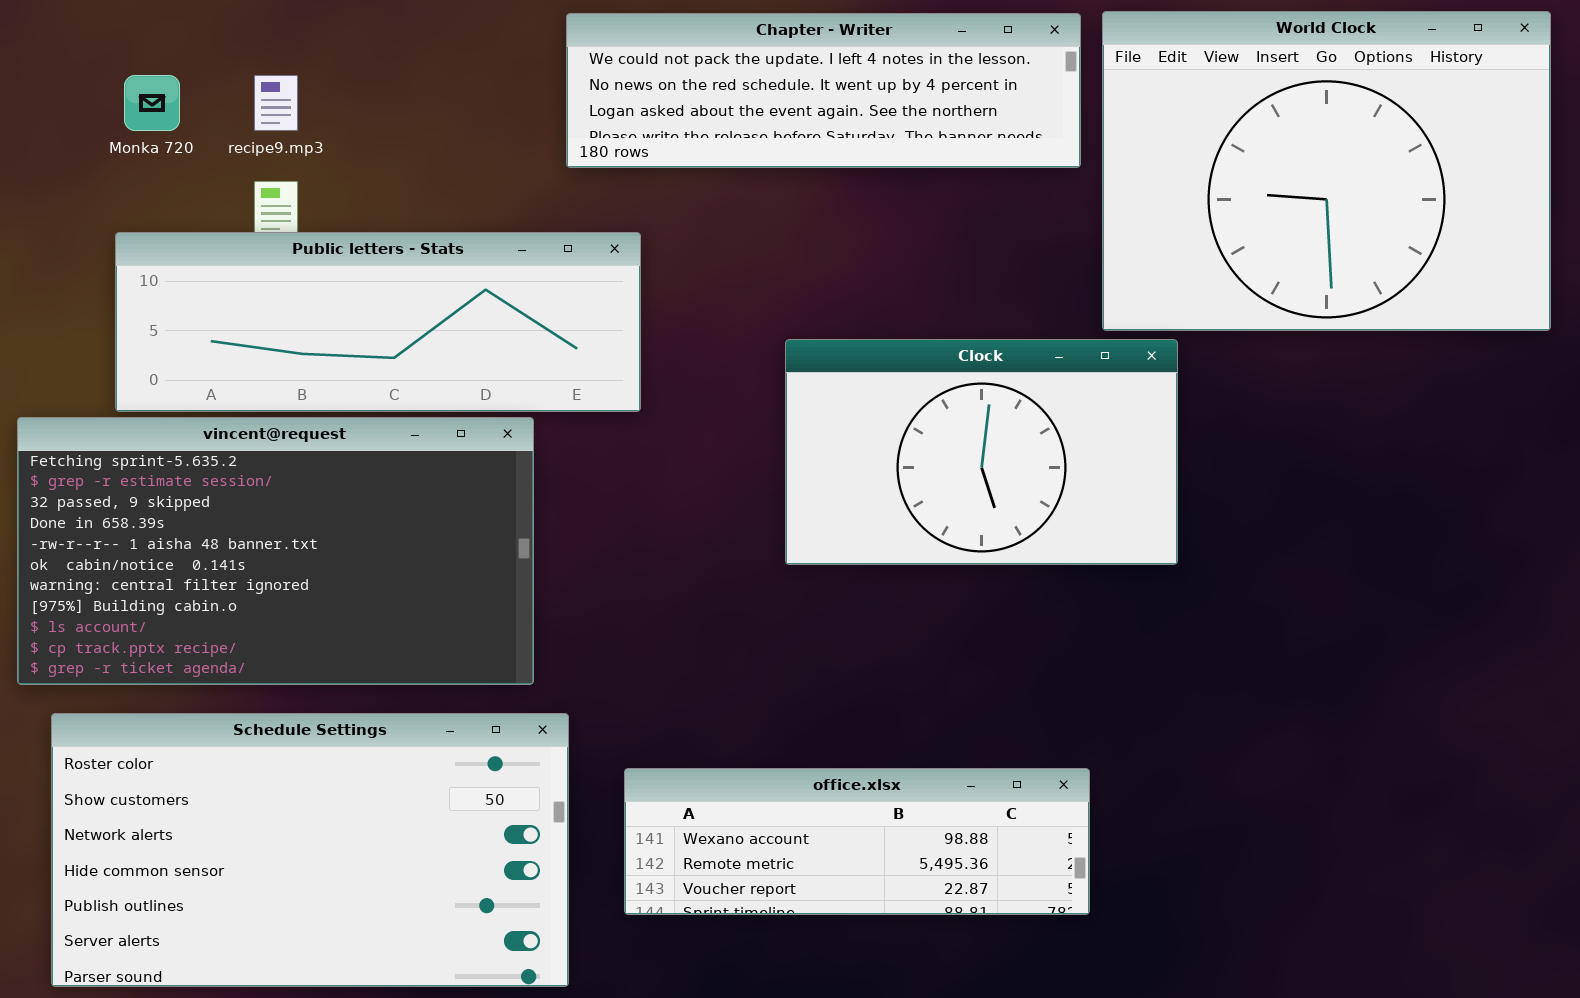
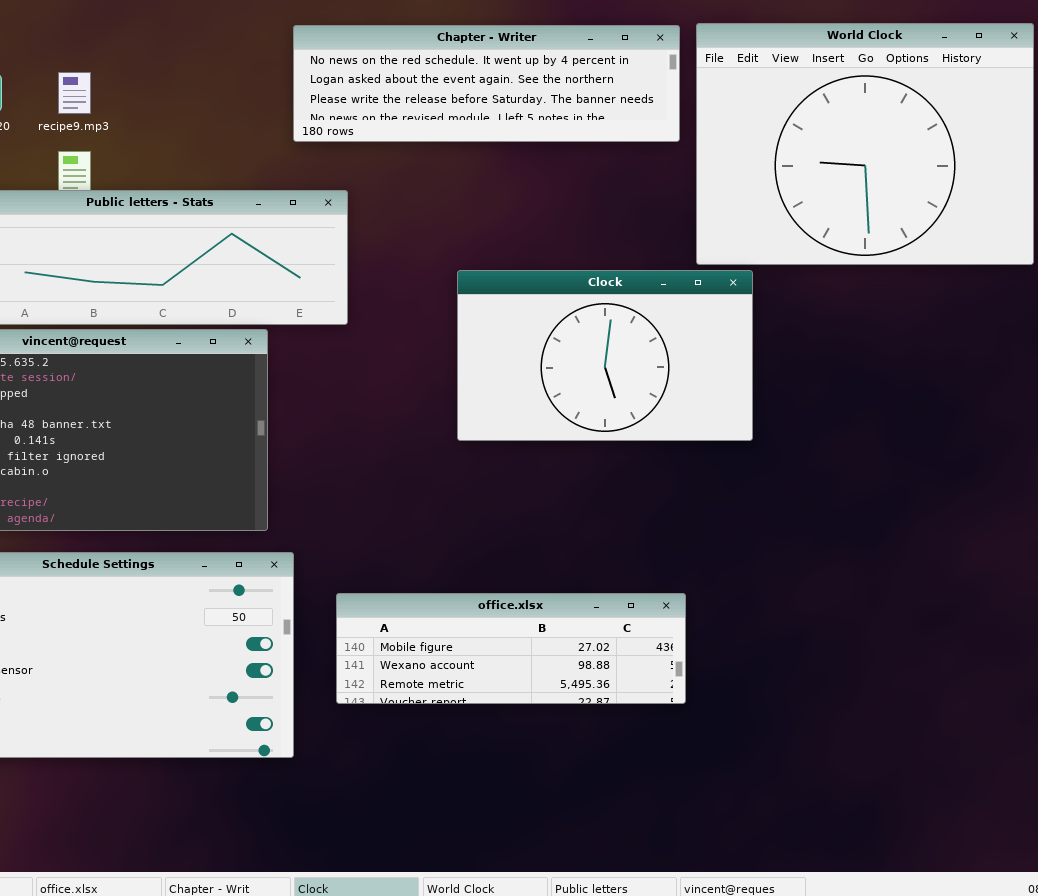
Chapter - Writer: [566,13,1081,168] -> [293,25,680,142], scrolled down 1 row
office.xlsx: [624,768,1090,915] -> [336,593,686,704], scrolled up 1 row

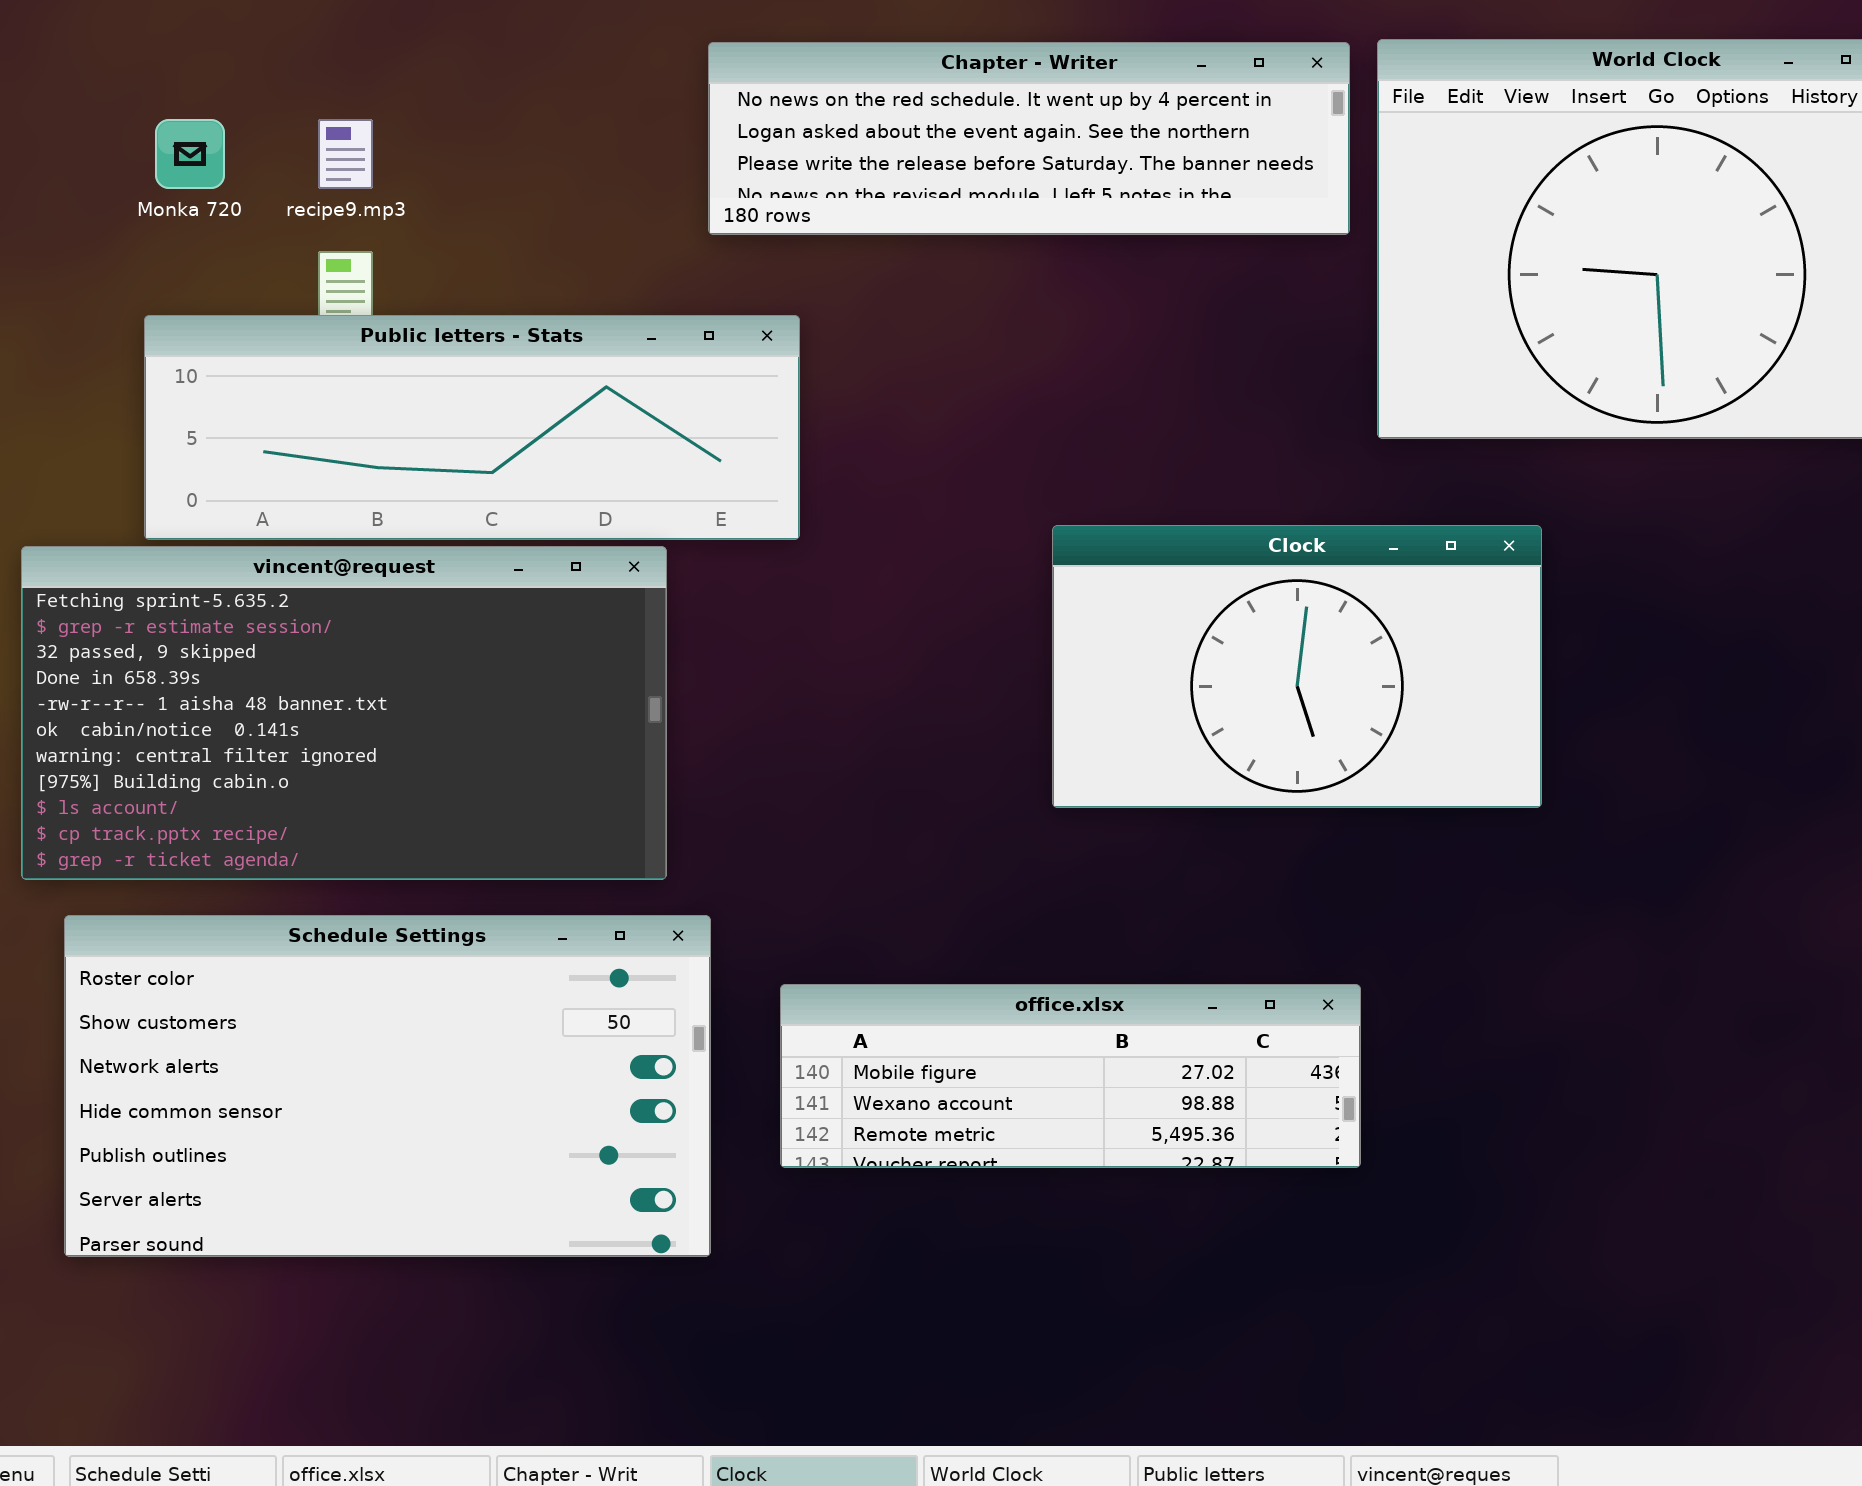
Clock: [457,270,753,441] -> [1052,525,1542,808], moved

